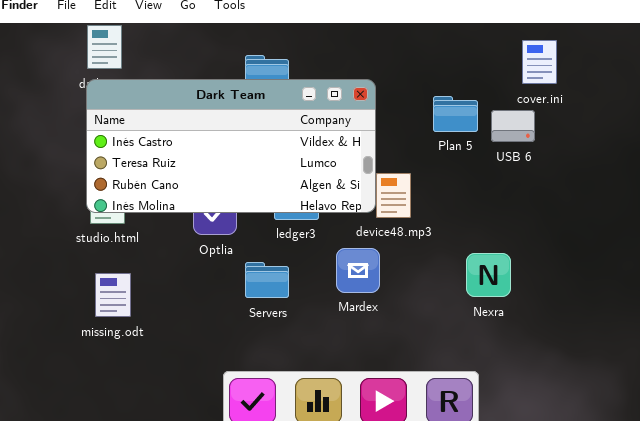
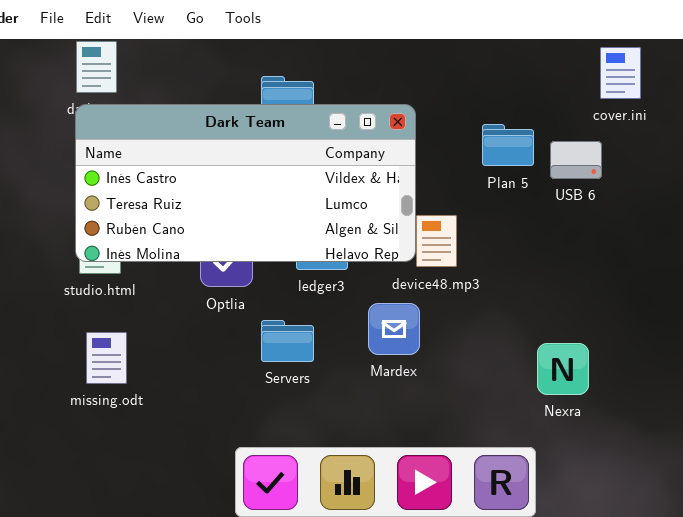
cover.ini: [522,40,557,84] -> [600,47,641,99], moved
Nexra: [466,253,511,297] -> [537,343,589,395], moved

